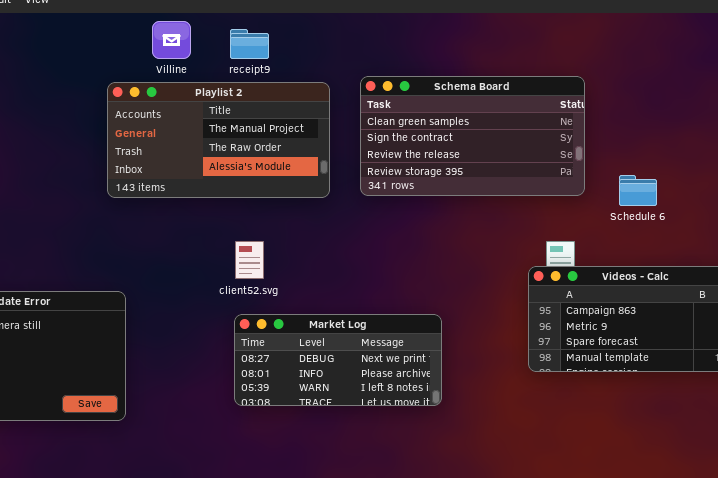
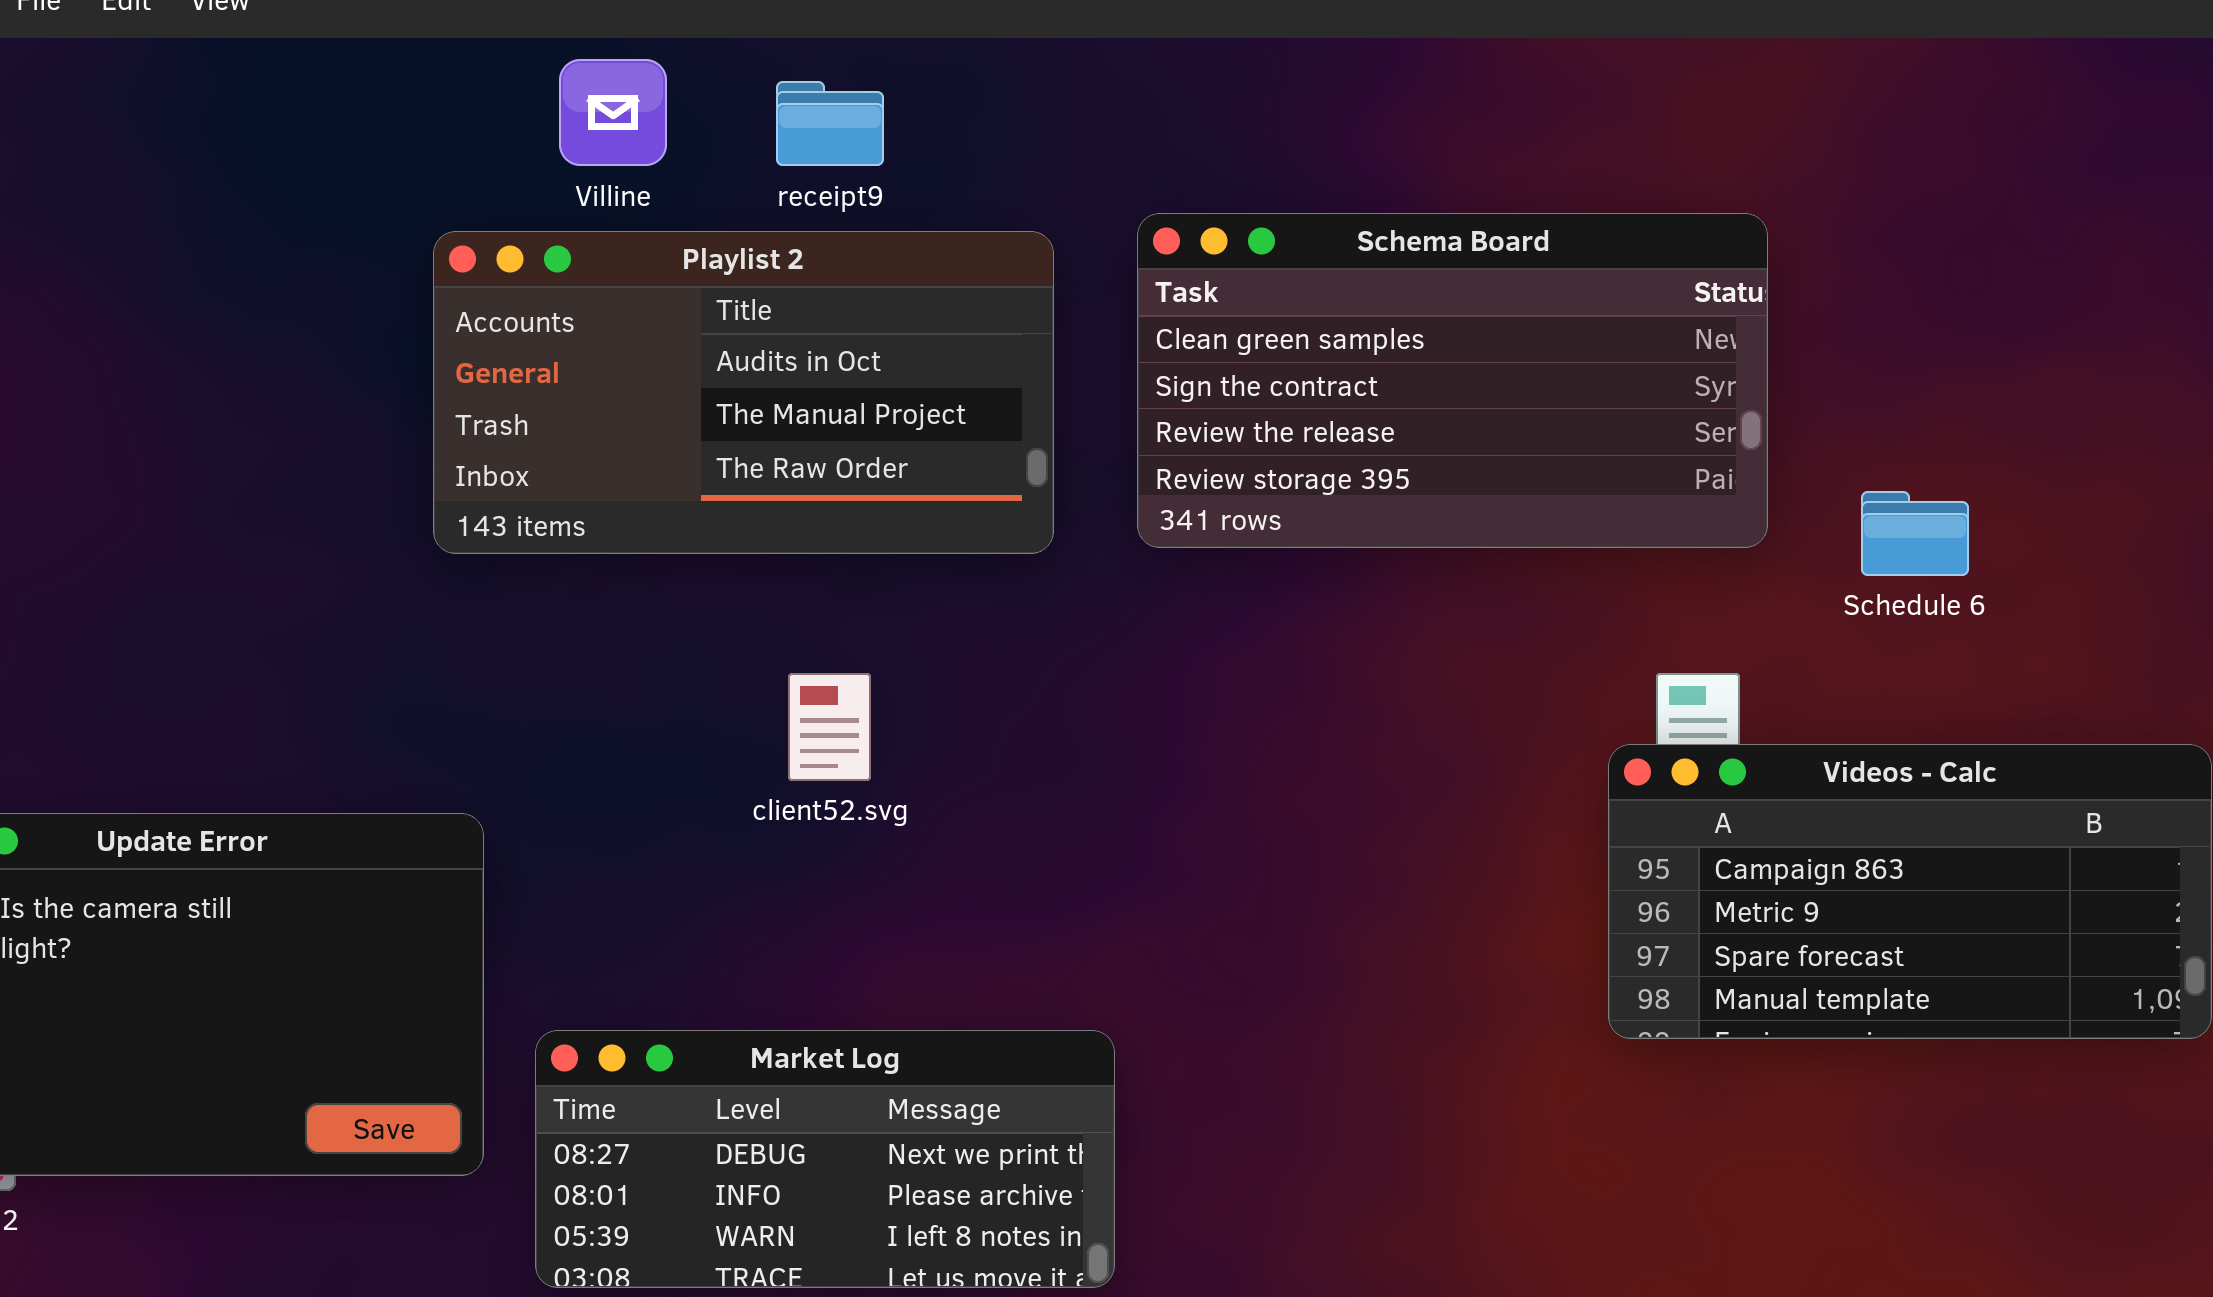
Playlist 2: [107,82,330,198] -> [433,231,1054,554], scrolled up 1 row
Market Log: [234,314,442,406] -> [535,1030,1115,1288], moved

